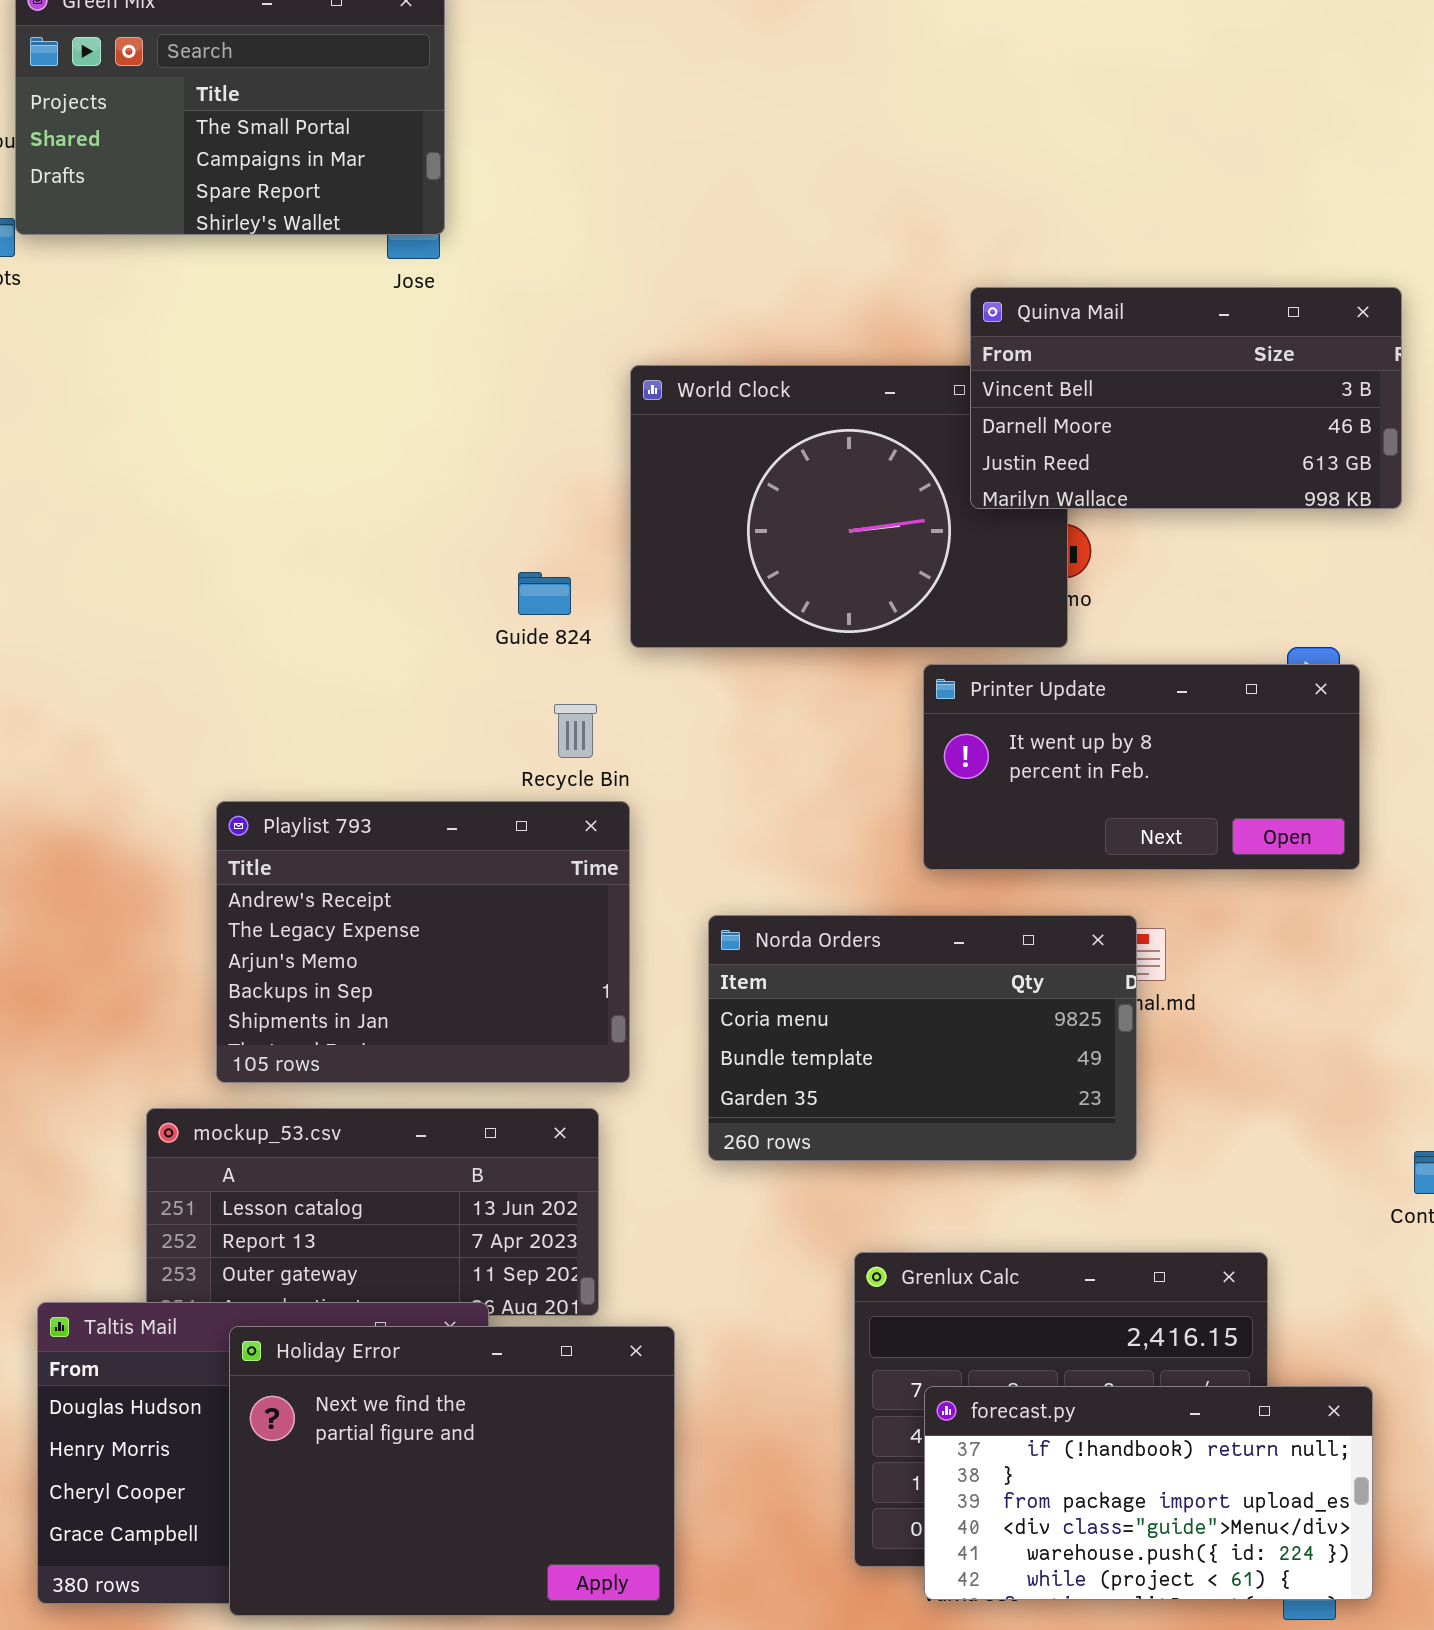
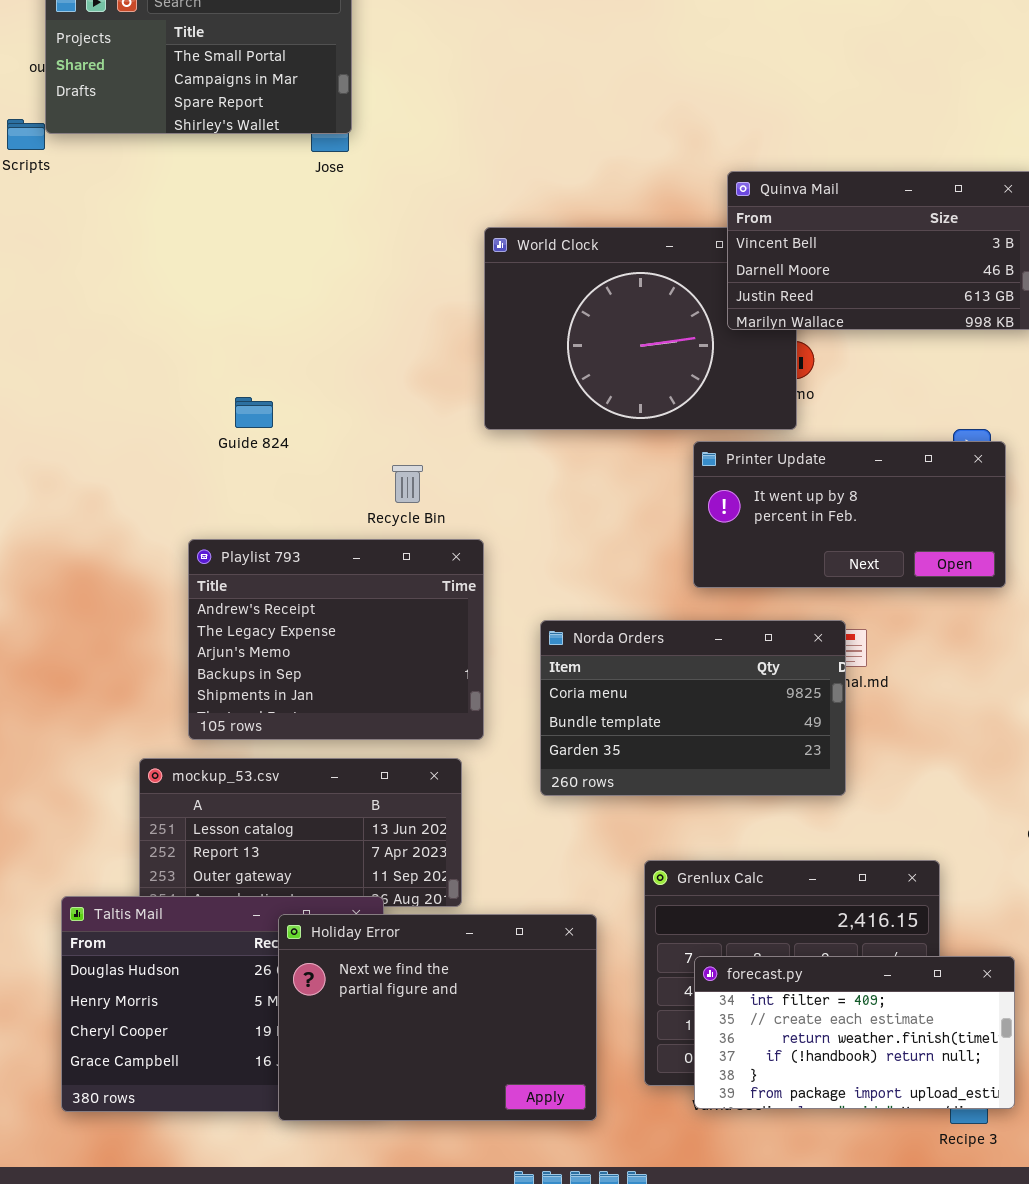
Guide 824: [518,572,571,615] -> [235,397,273,428], moved
Recycle Bin: [554,704,597,758] -> [392,465,423,503], moved
Holiday Error: [229,1326,675,1616] -> [278,914,597,1121], moved
forecast.py: [924,1386,1373,1600] -> [694,956,1015,1109], scrolled up 3 rows

